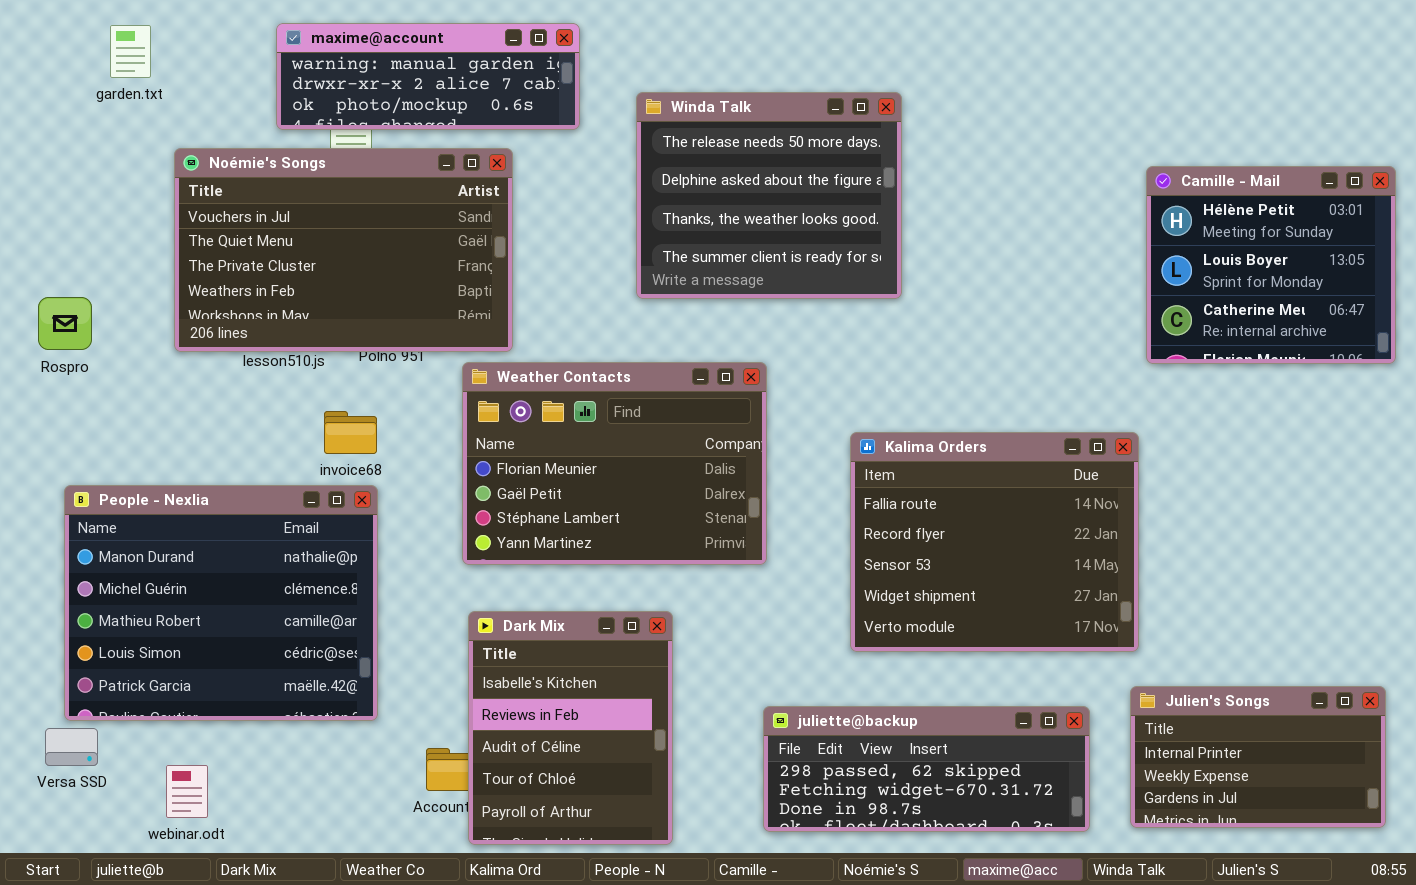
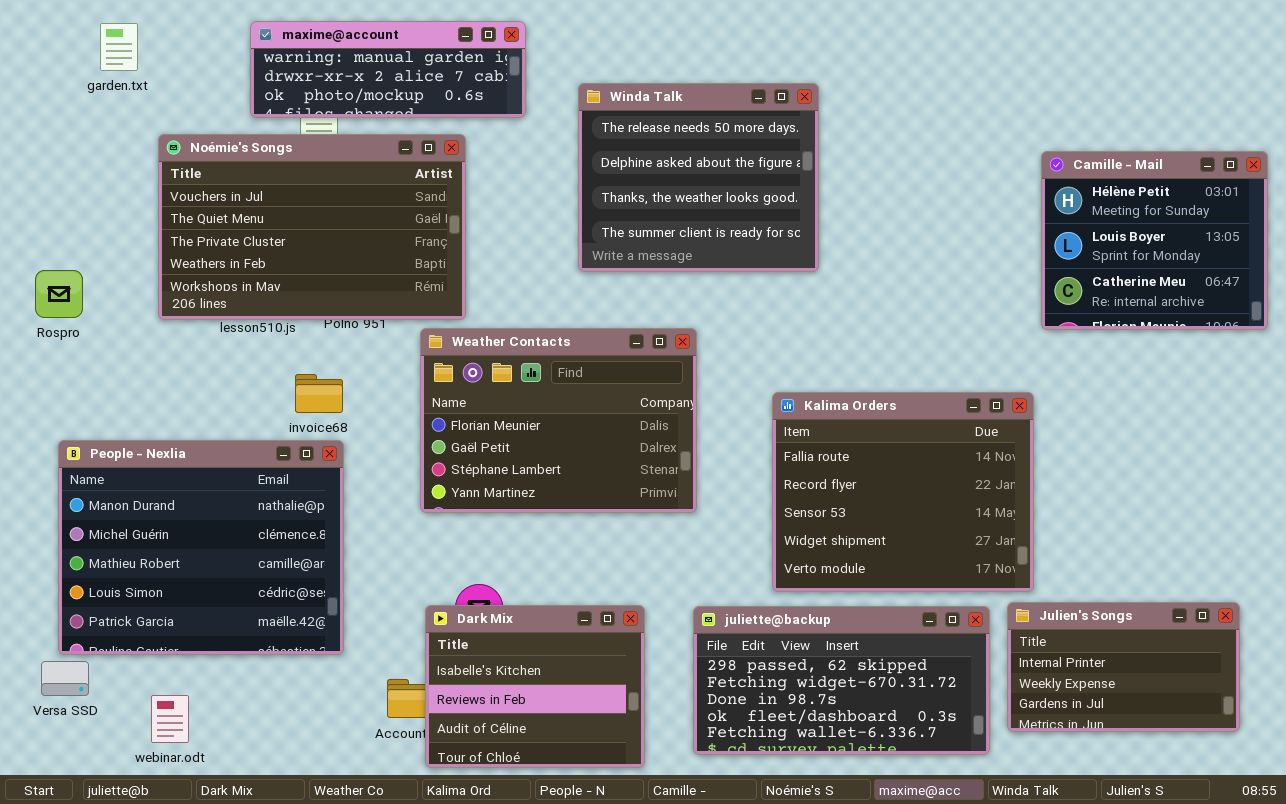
Dark Mix: [468,611,673,845] -> [425,605,645,768], resized
Julien's Songs: [1130,686,1386,828] -> [1007,602,1240,732], moved
juliette@backup: [763,706,1090,832] -> [693,606,990,755], resized

